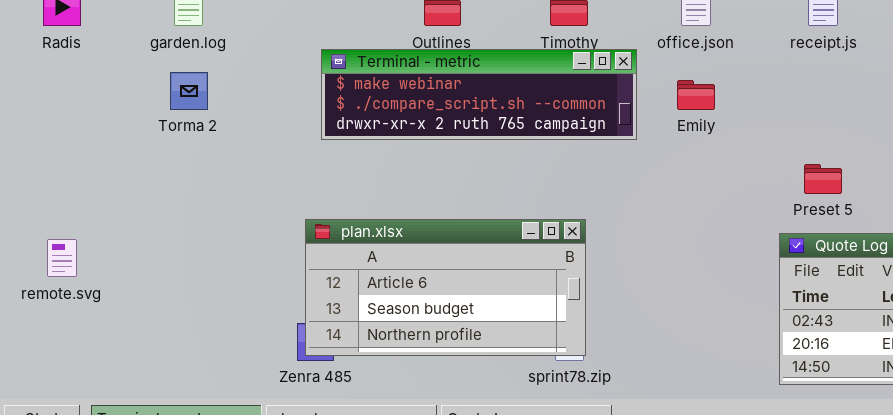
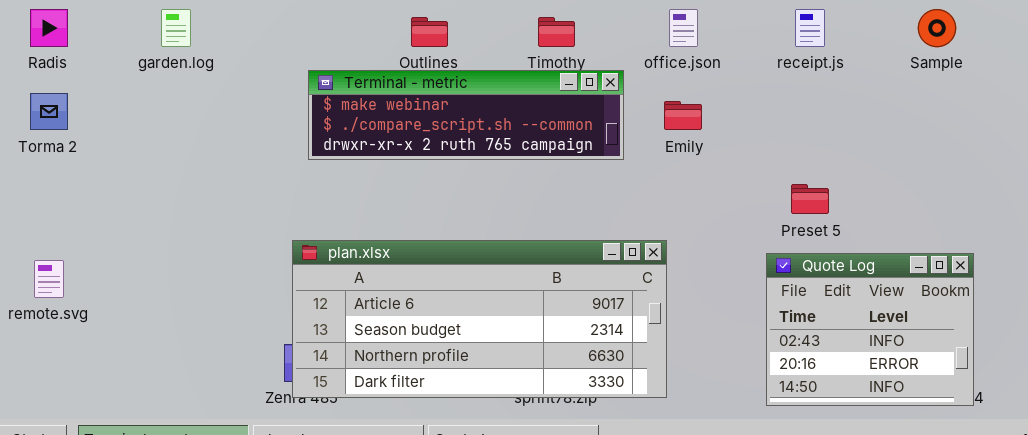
Torma 2: [170,72,208,110] -> [30,93,68,130], moved
plan.xlsx: [305,219,586,356] -> [292,240,667,398], resized

